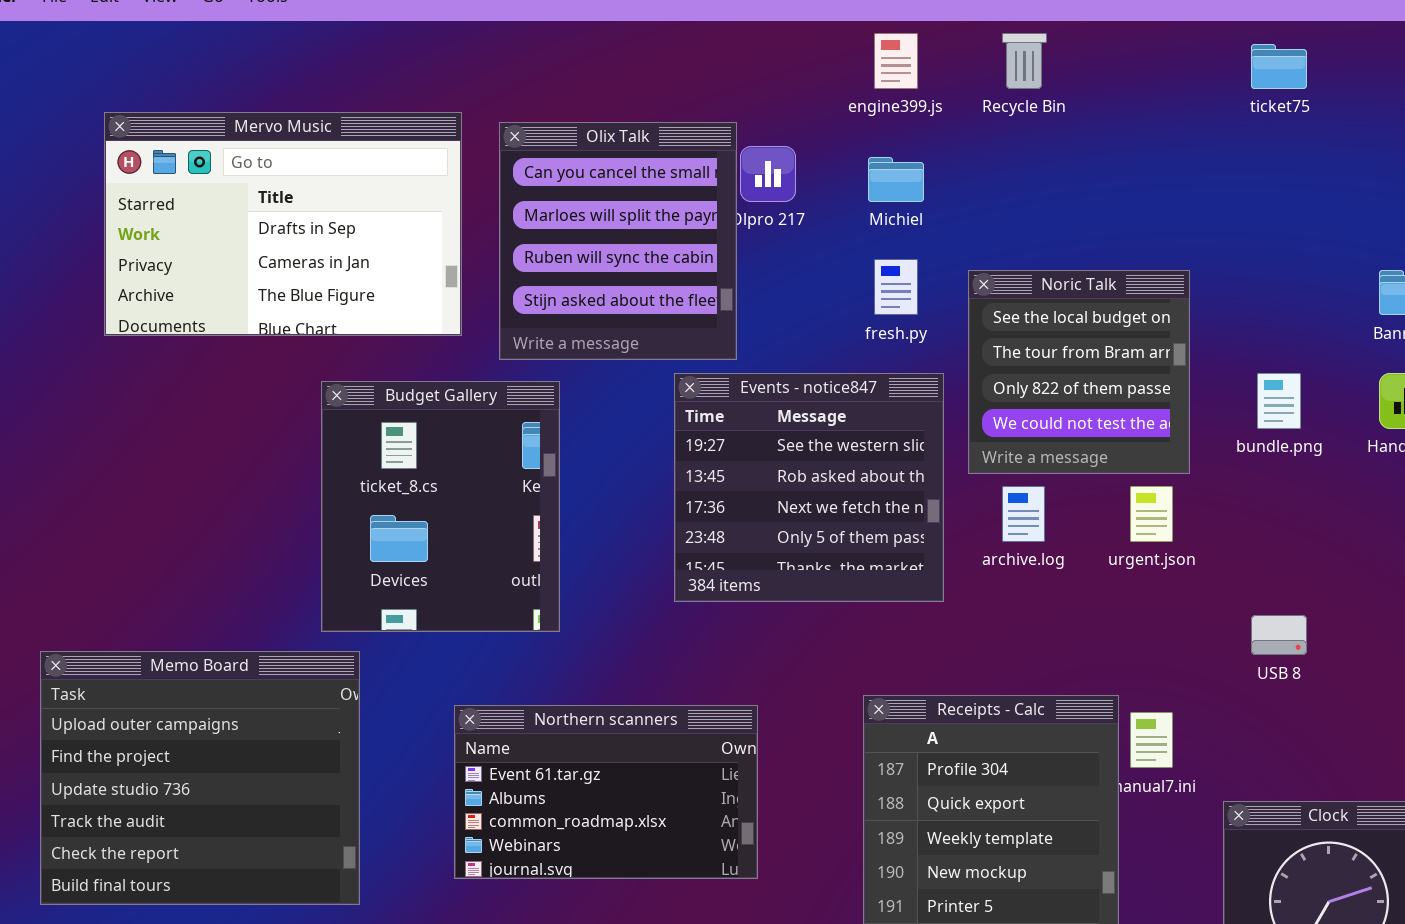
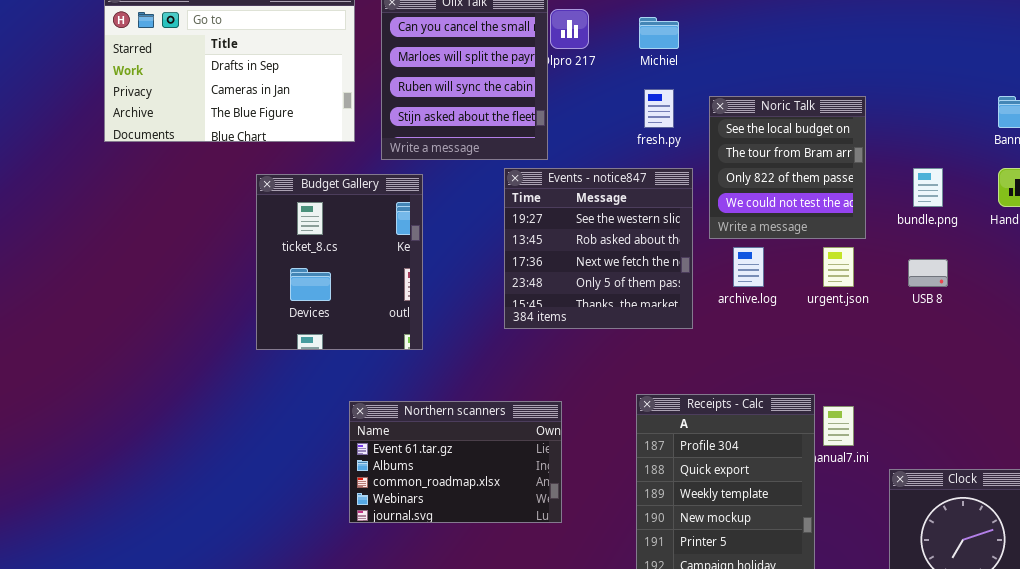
USB 8: [1251,615,1307,655] -> [908,259,948,287], moved
Memo Board: [40,651,360,905] -> none, closed

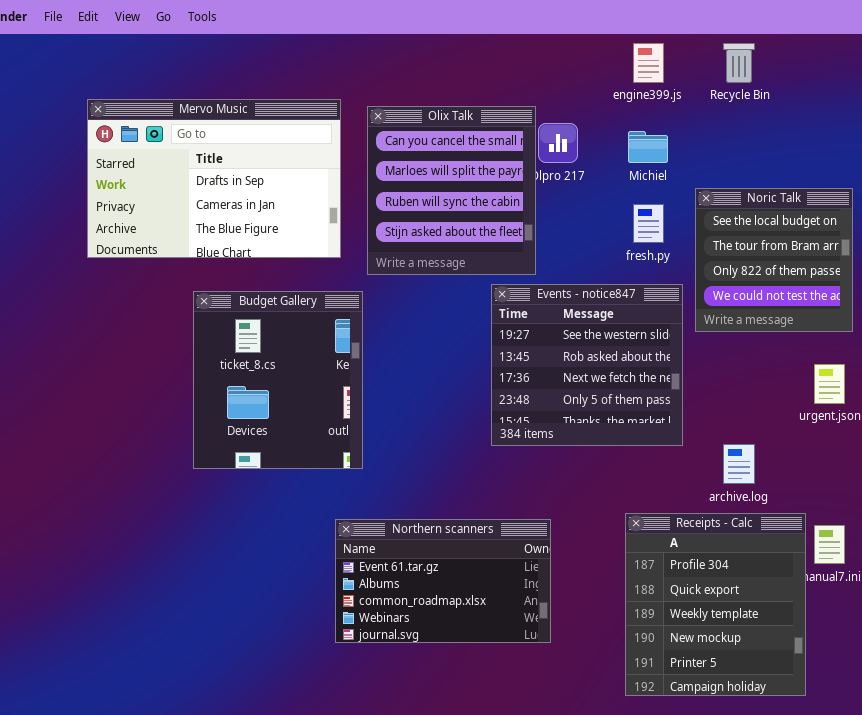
Noric Talk: [709,96,866,239] -> [695,188,853,332], moved
Budget Gallery: [256,174,423,350] -> [193,291,363,469], moved
archive.log: [733,247,764,287] -> [723,444,755,484], moved

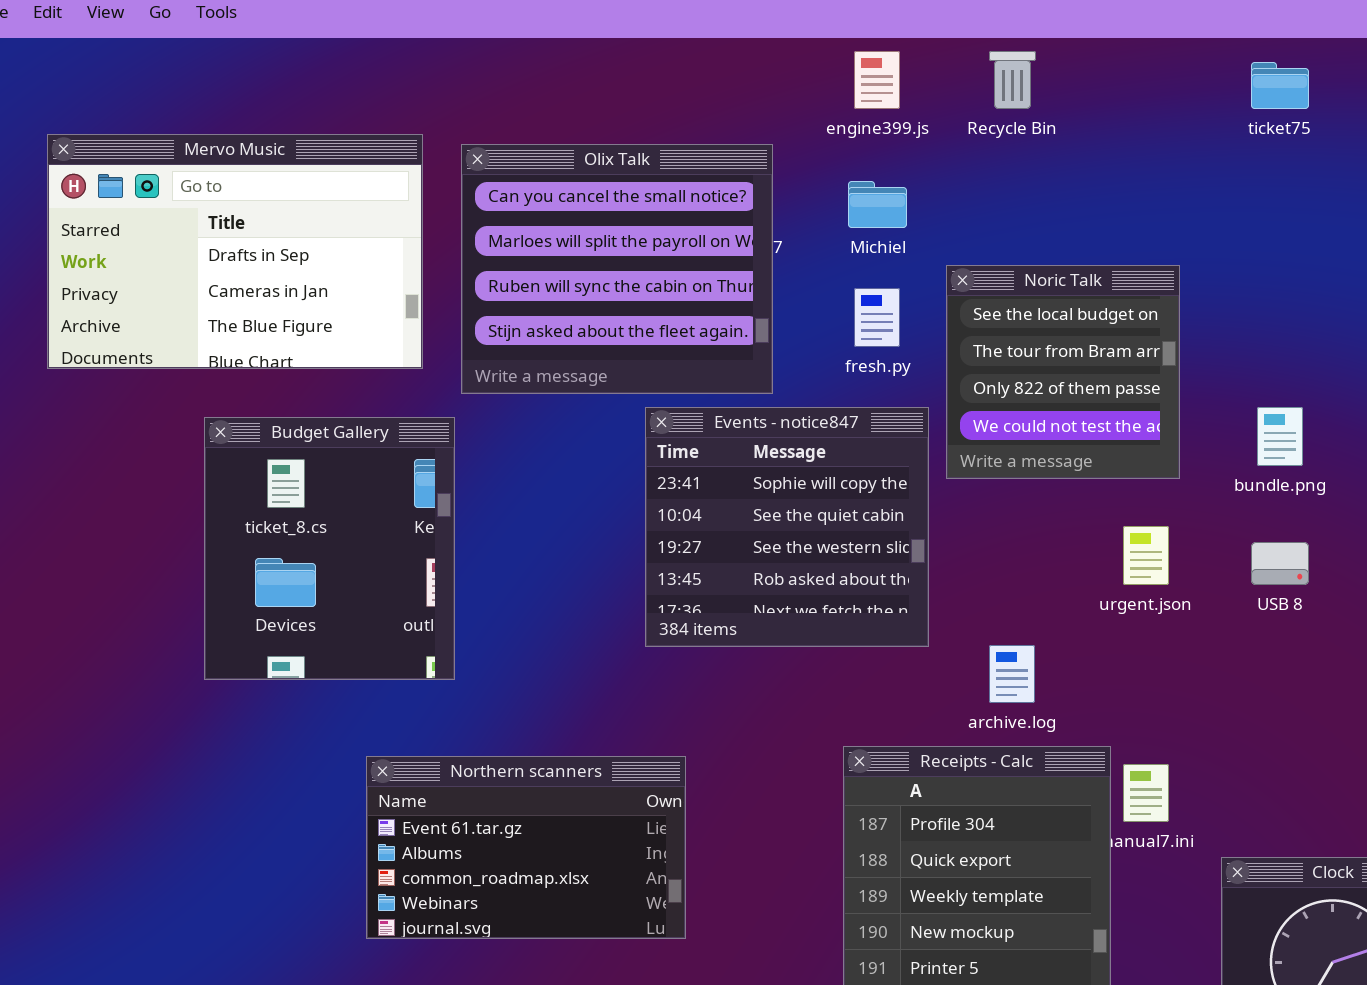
Olix Talk: [367,106,536,275] -> [461,144,773,394], resized
Events - notice847: [491,284,683,446] -> [645,407,929,647], scrolled up 2 rows
Northern scanners: [335,519,551,643] -> [366,756,686,939], moved

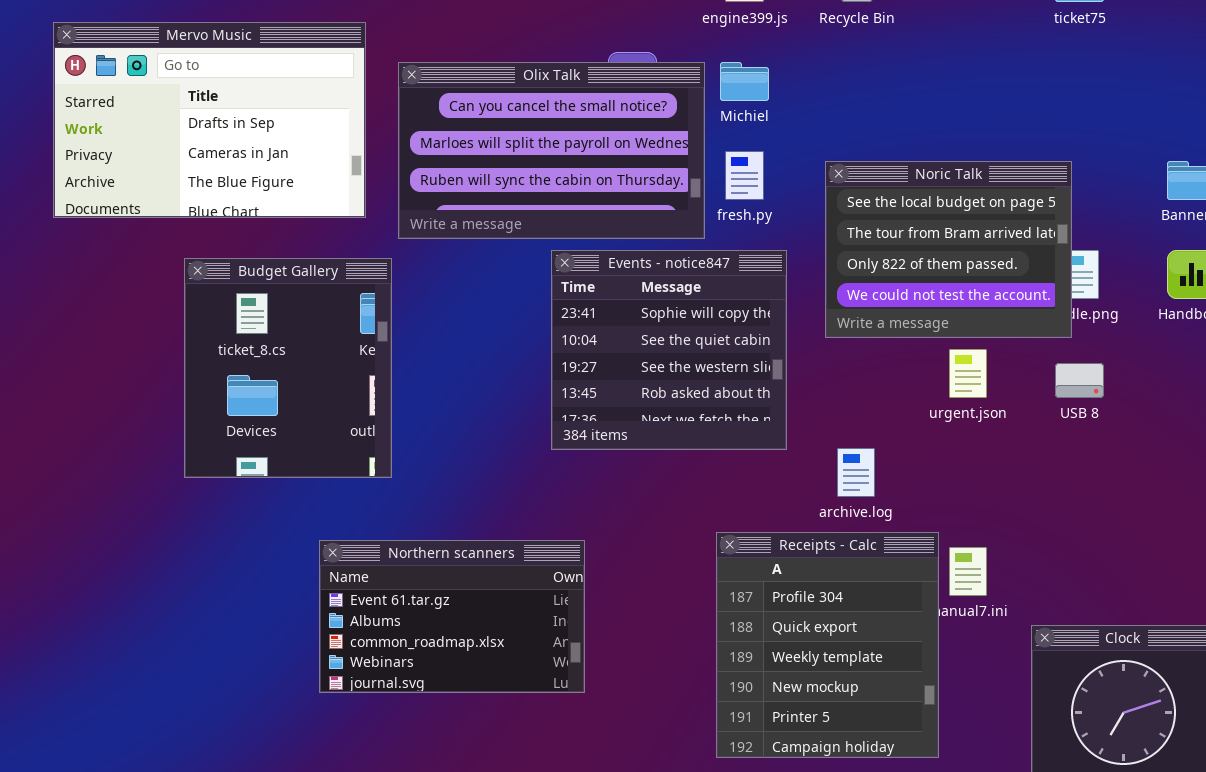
Olix Talk: [461,144,773,394] -> [398,62,705,239], resized
Noric Talk: [946,265,1180,479] -> [825,161,1072,338], moved, resized

